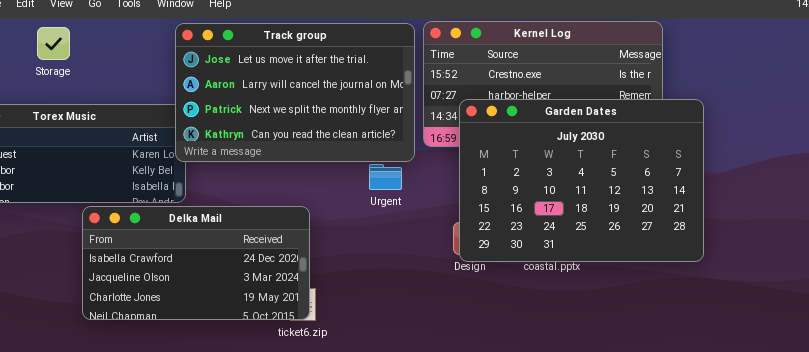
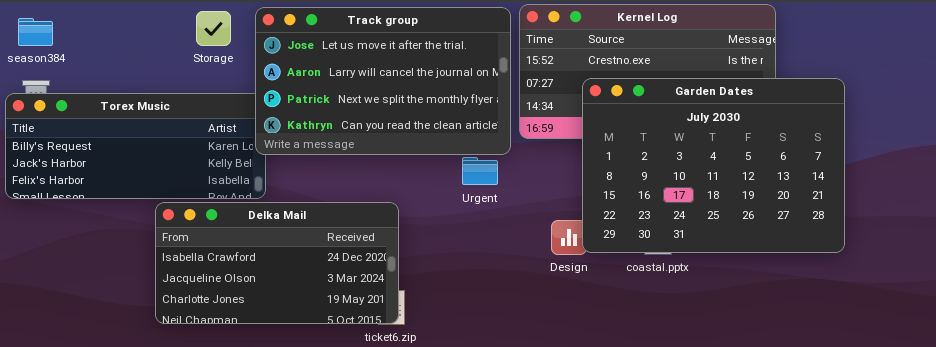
Storage: [37,27,70,60] -> [196,11,231,46], moved
Garden Dates: [459,99,704,262] -> [582,78,845,253], moved

